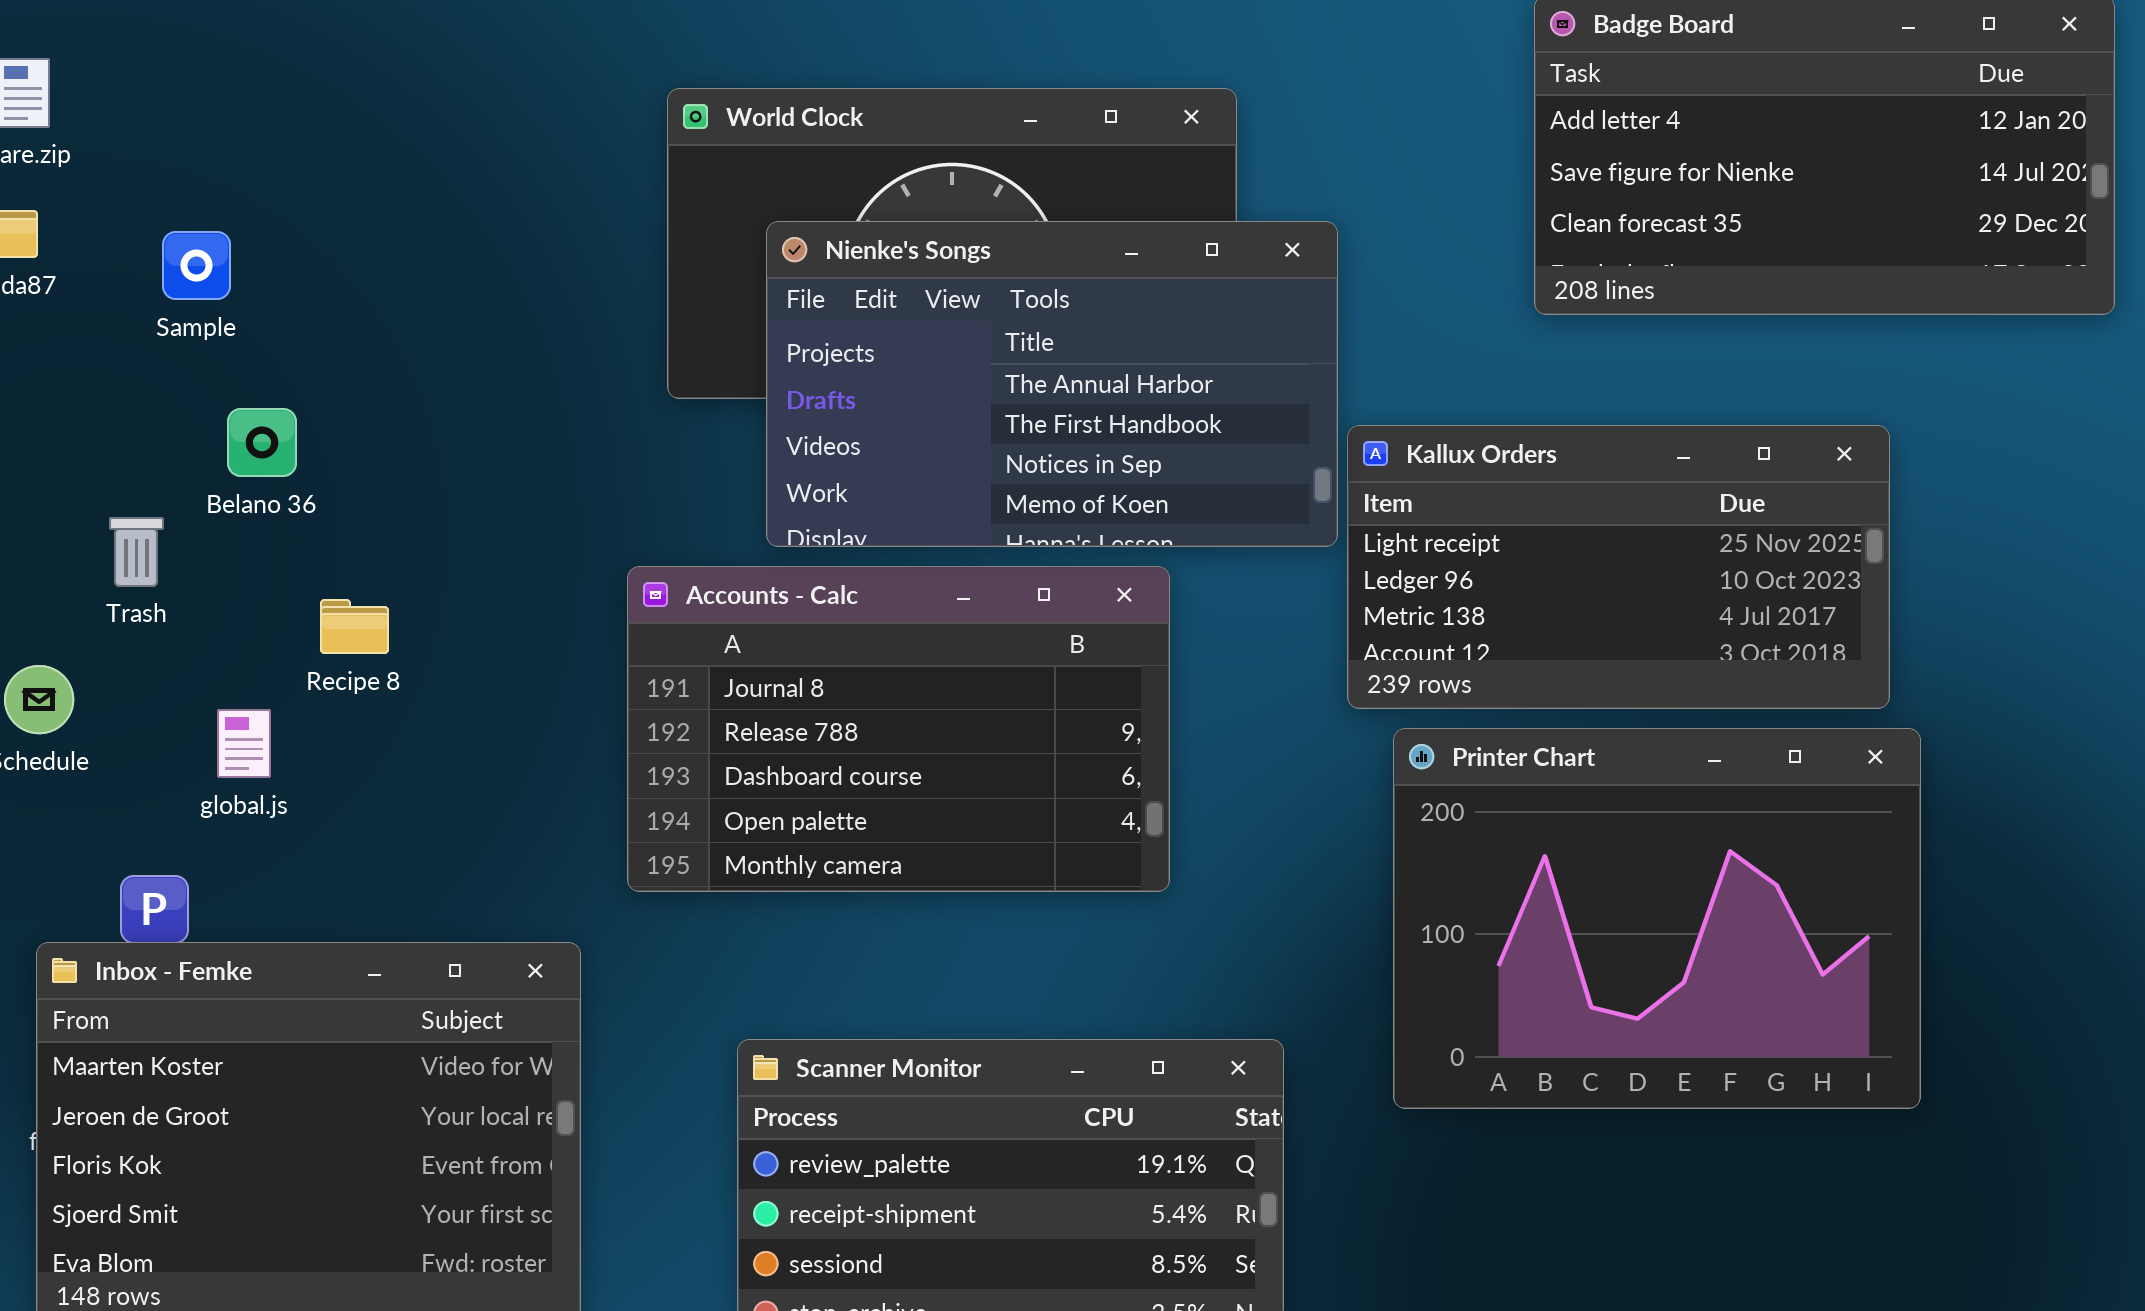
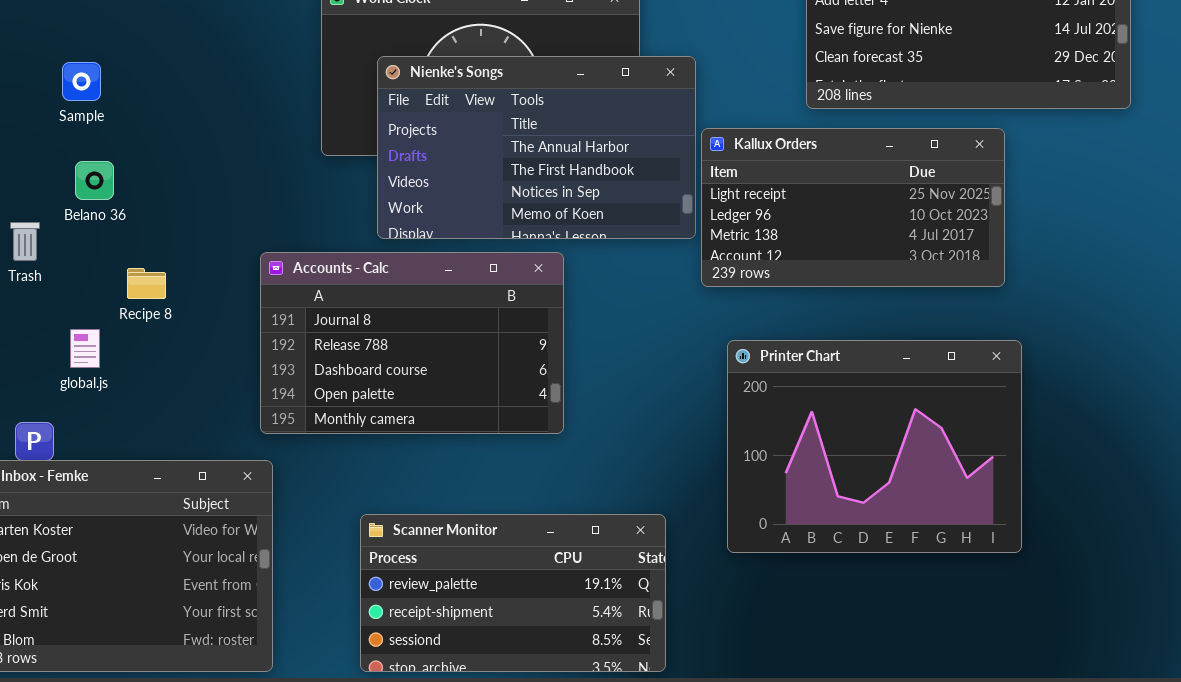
Sample: [162,231,231,300] -> [62,62,101,101], moved
Kallux Orders: [1347,425,1890,709] -> [701,128,1005,287], moved
Accounts - Calc: [627,566,1170,892] -> [260,252,564,434], moved

